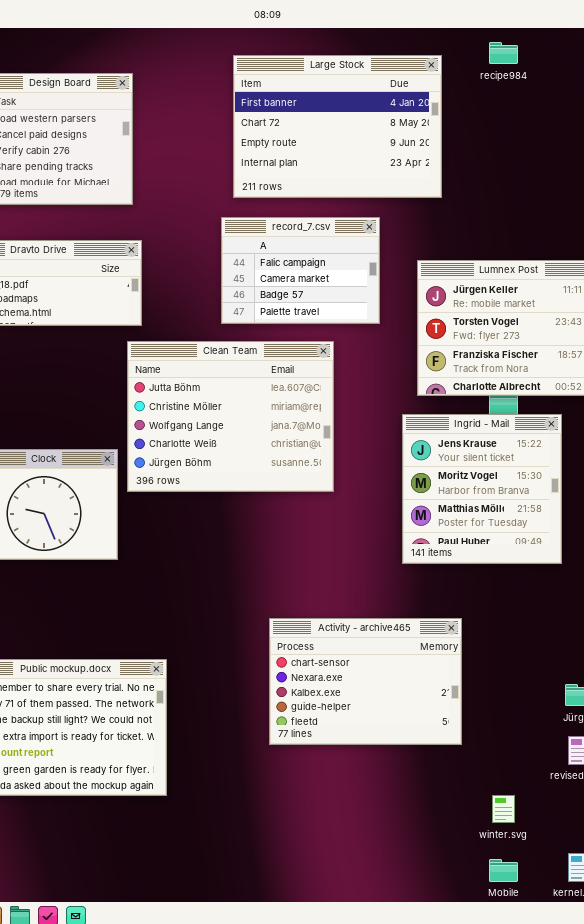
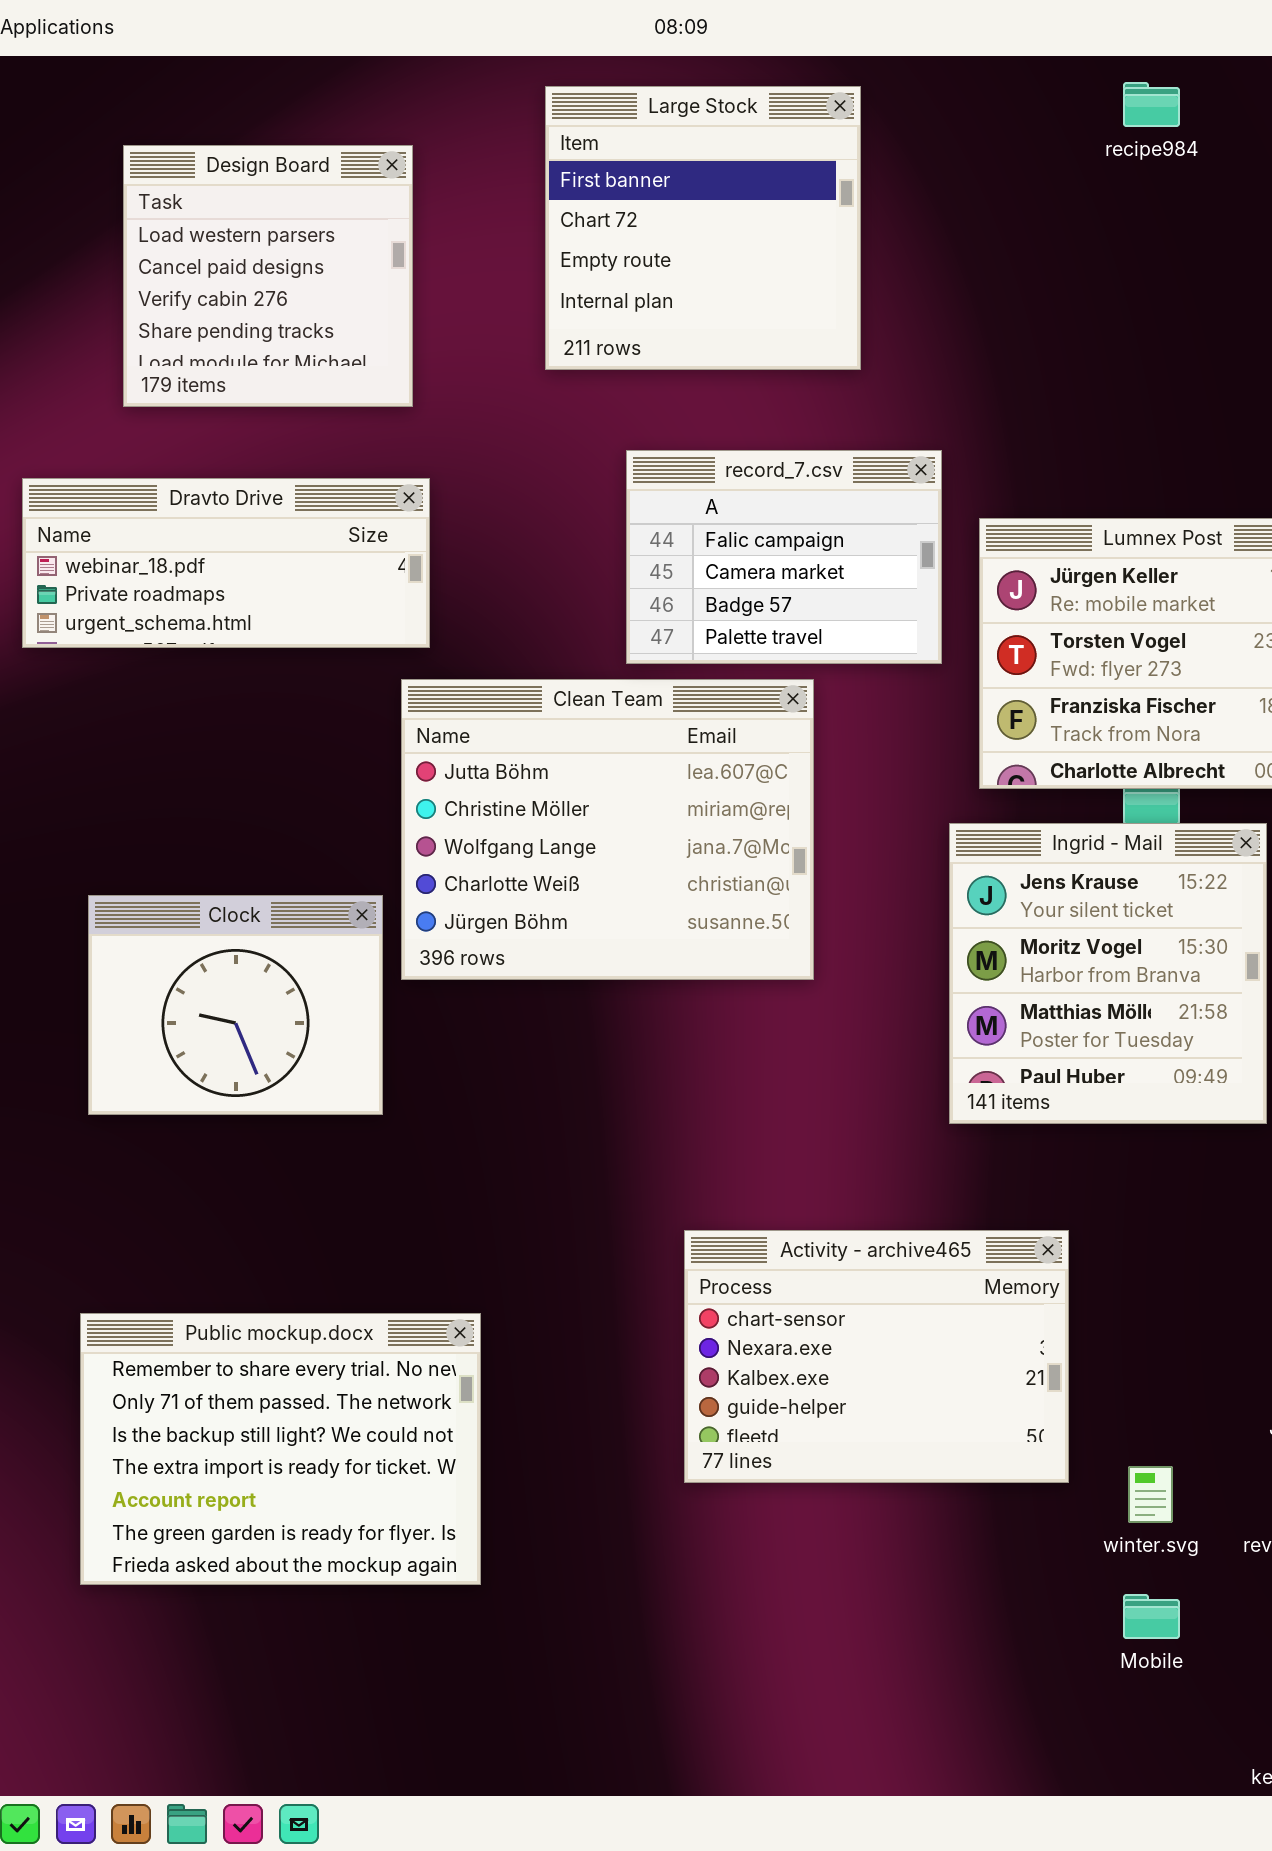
Large Stock: [233,55,442,198] -> [545,86,861,370], moved, resized
record_7.csv: [221,217,380,324] -> [626,450,942,664], moved
winter.svg: [492,795,515,823] -> [1128,1466,1173,1523], moved
Mobile: [489,859,518,882] -> [1123,1594,1180,1639], moved

